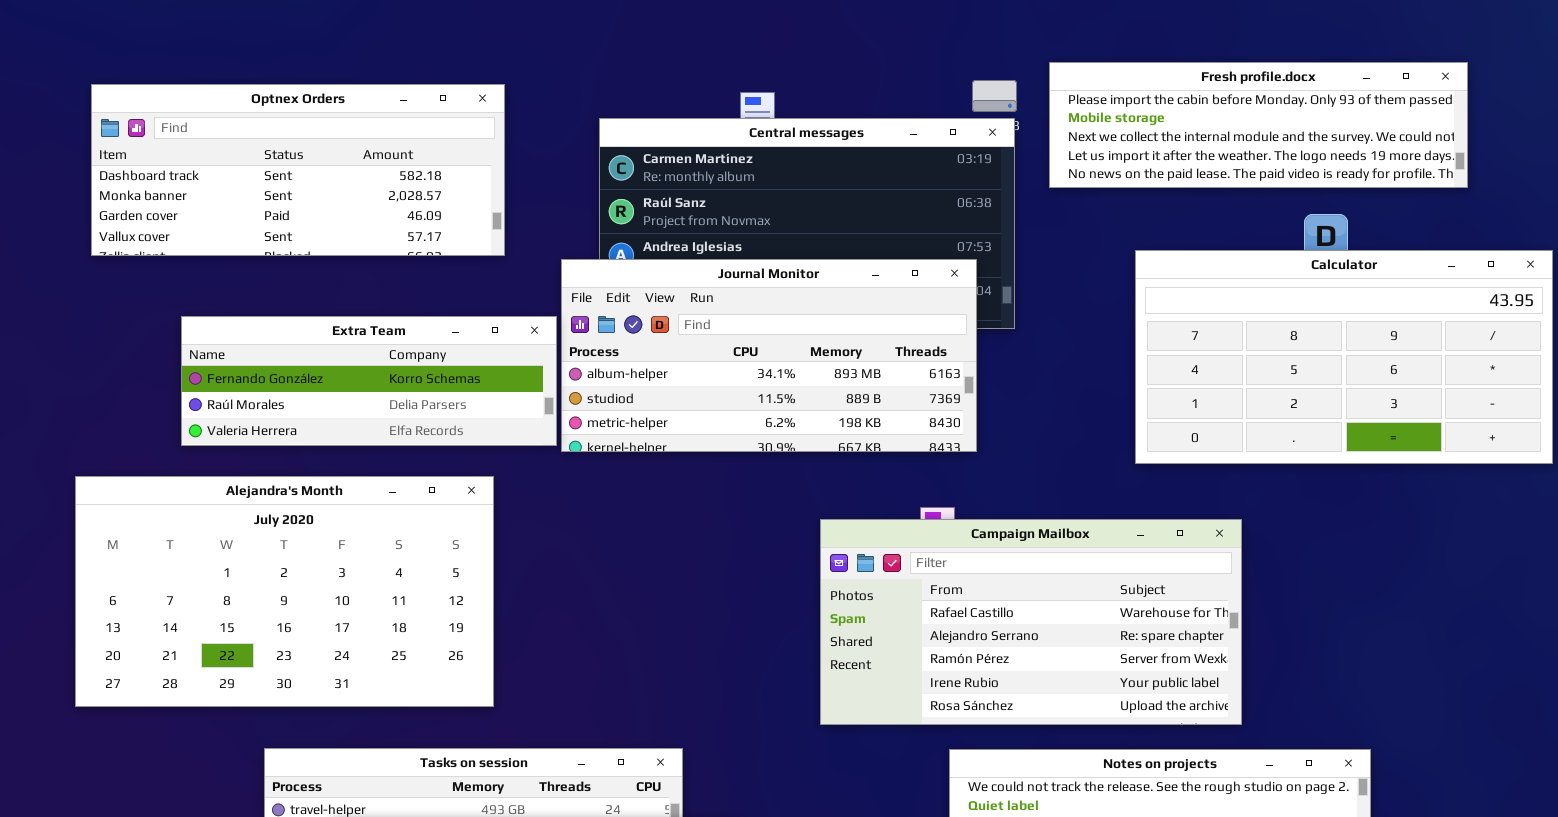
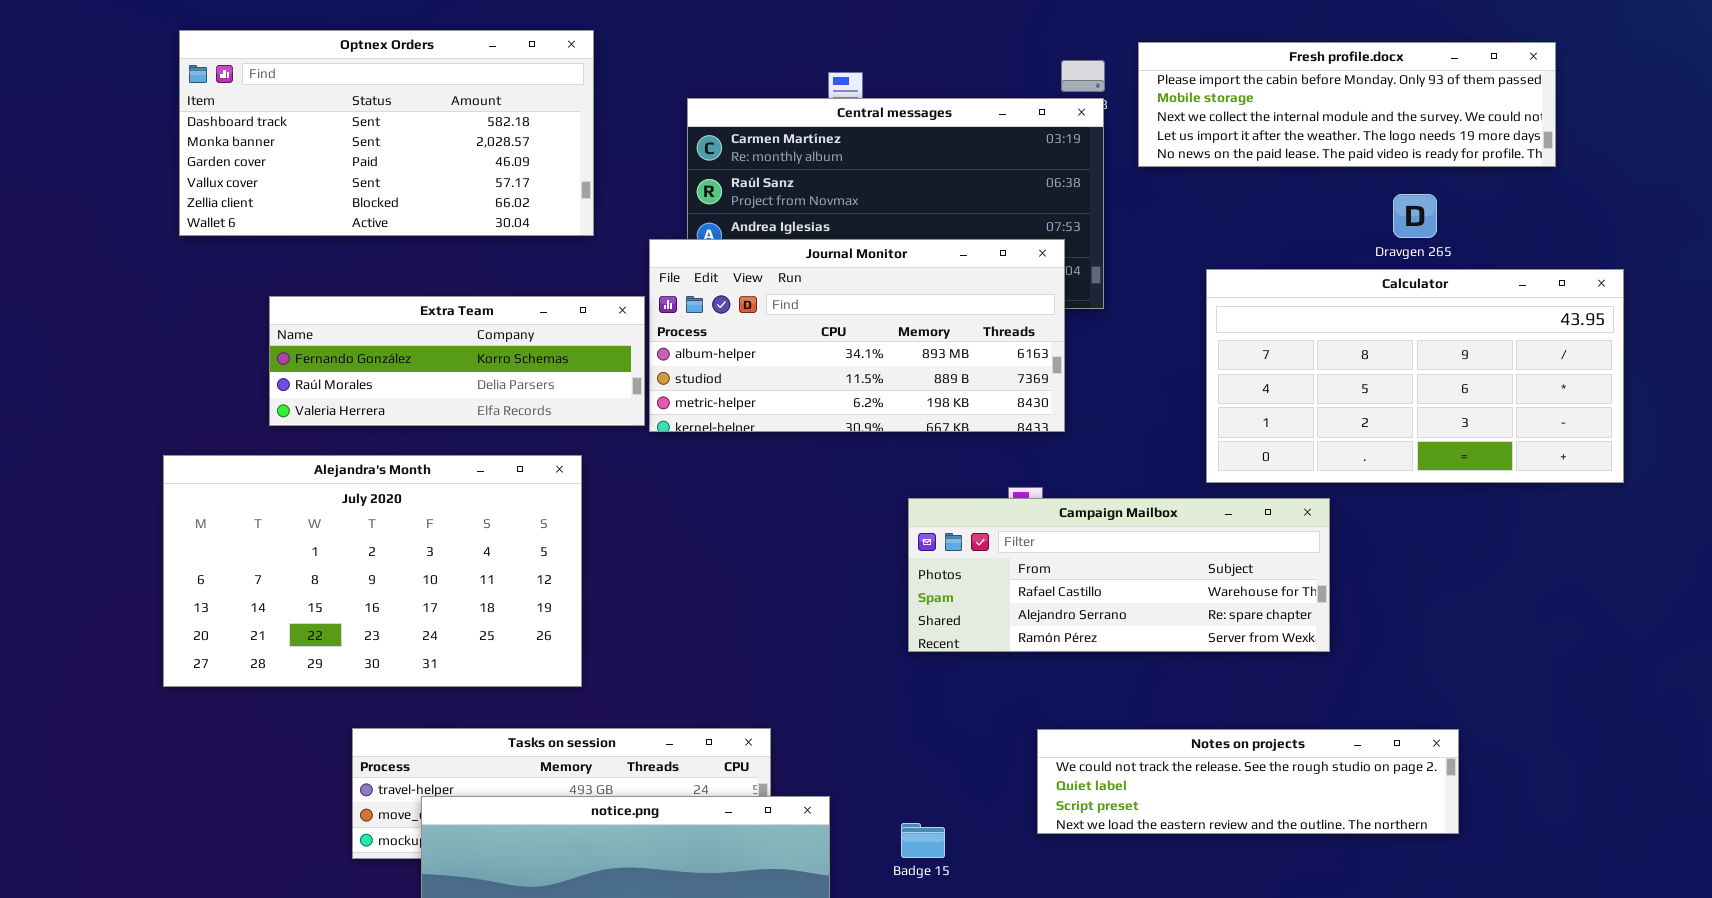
Optnex Orders: [91,84,505,256] -> [179,30,594,236], resized
Calculator: [1135,250,1553,464] -> [1206,269,1624,483], moved
Campaign Mailbox: [820,519,1242,725] -> [908,498,1330,652], resized

